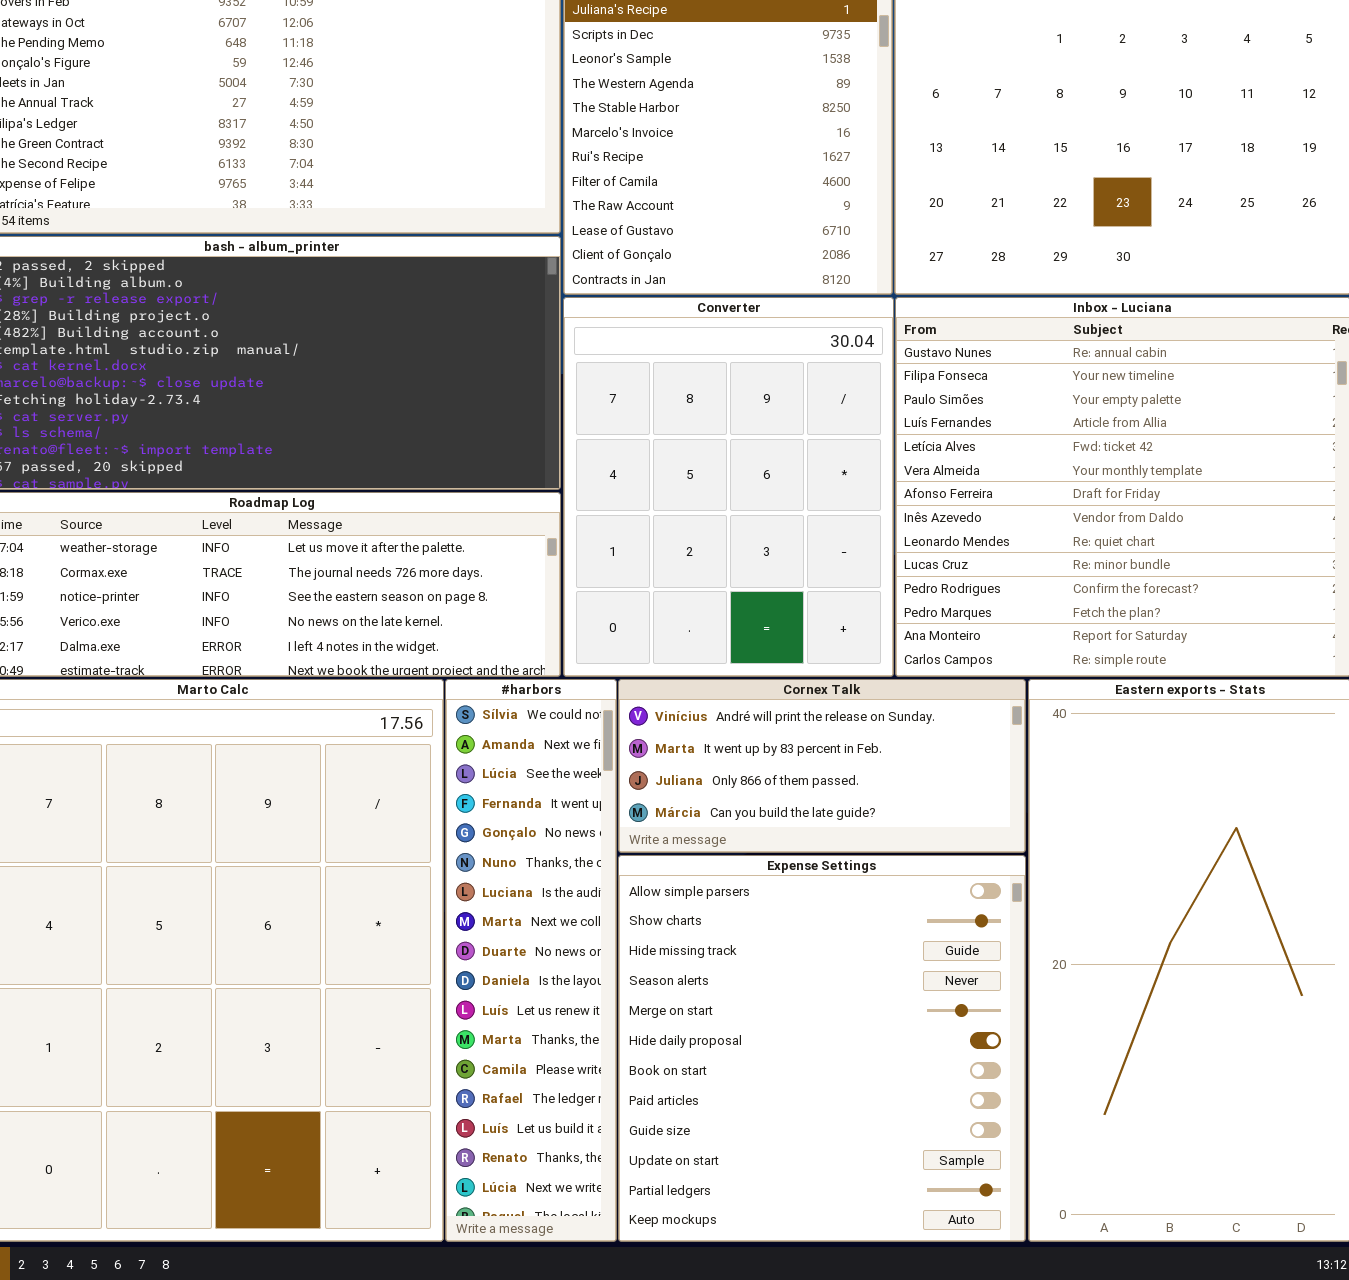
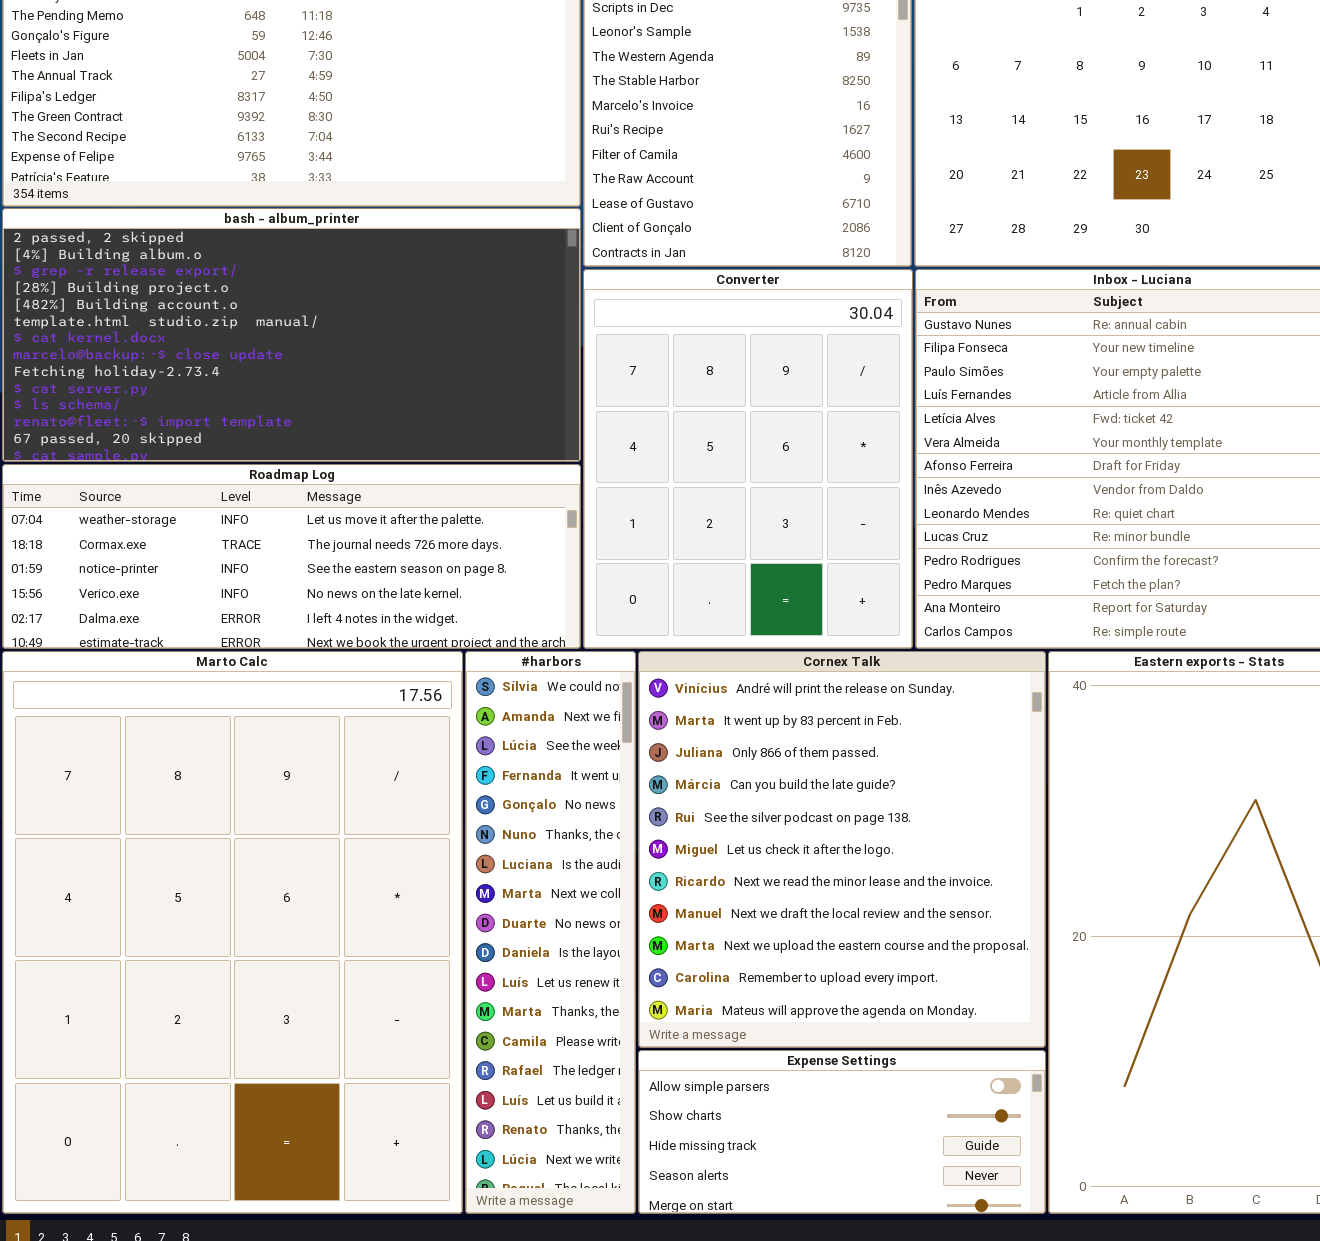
Cornex Talk: [618,679,1026,853] -> [638,651,1046,1048], resized
Expense Settings: [618,855,1026,1242] -> [638,1050,1046,1214], resized

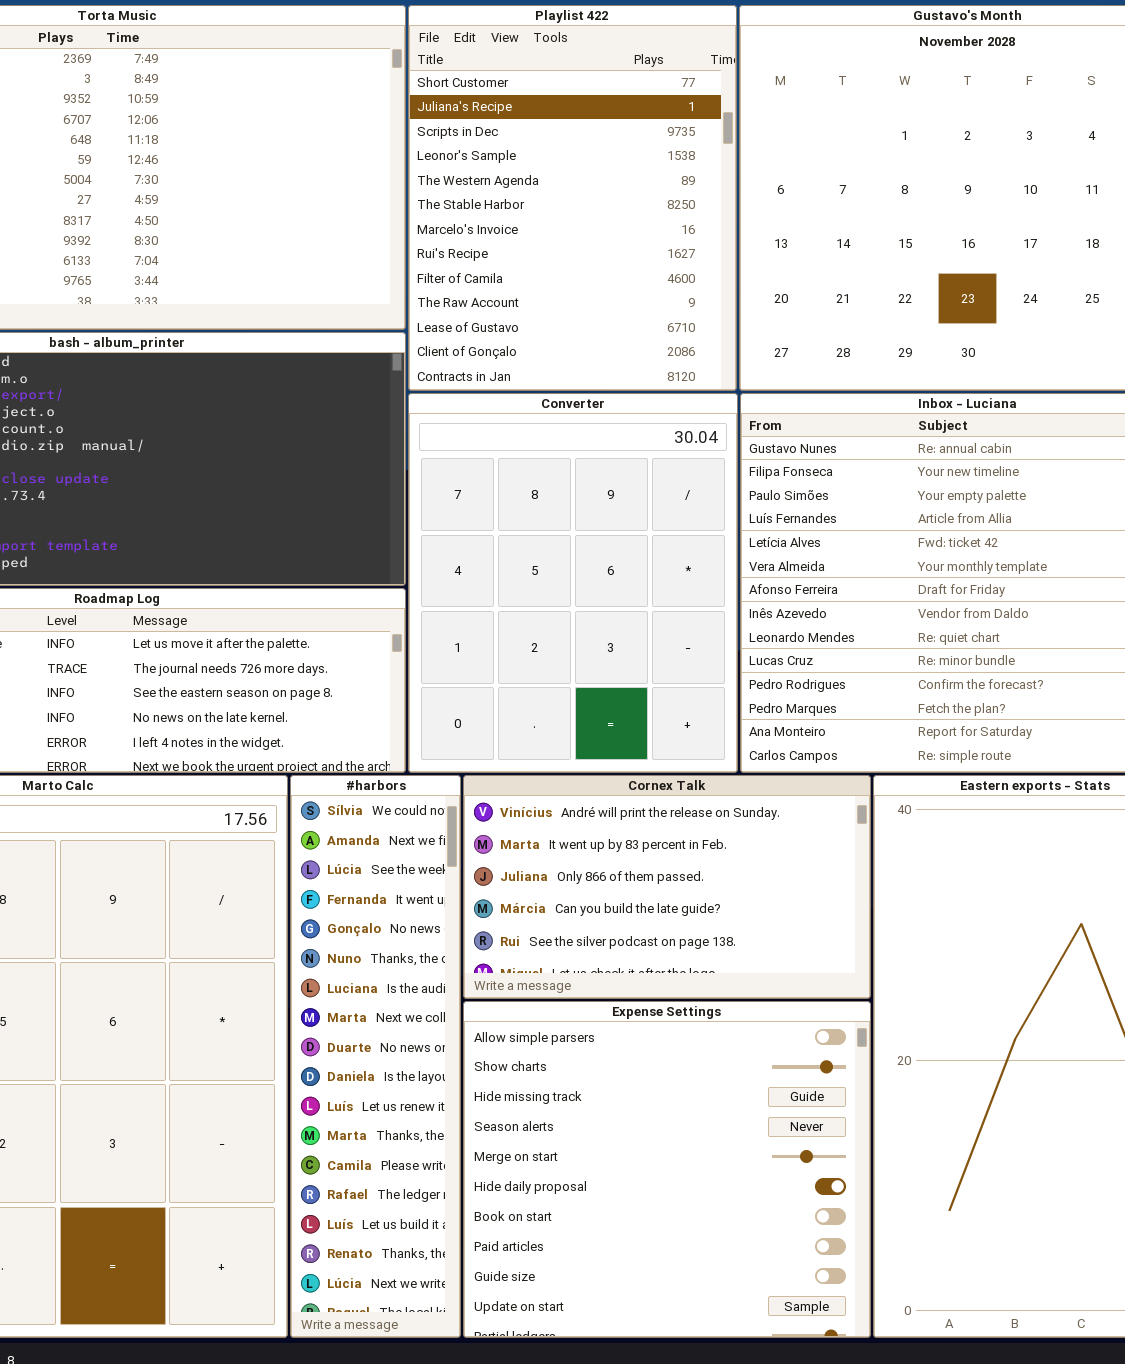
Cornex Talk: [638,651,1046,1048] -> [463,775,871,999], resized
Expense Settings: [638,1050,1046,1214] -> [463,1001,871,1338], resized

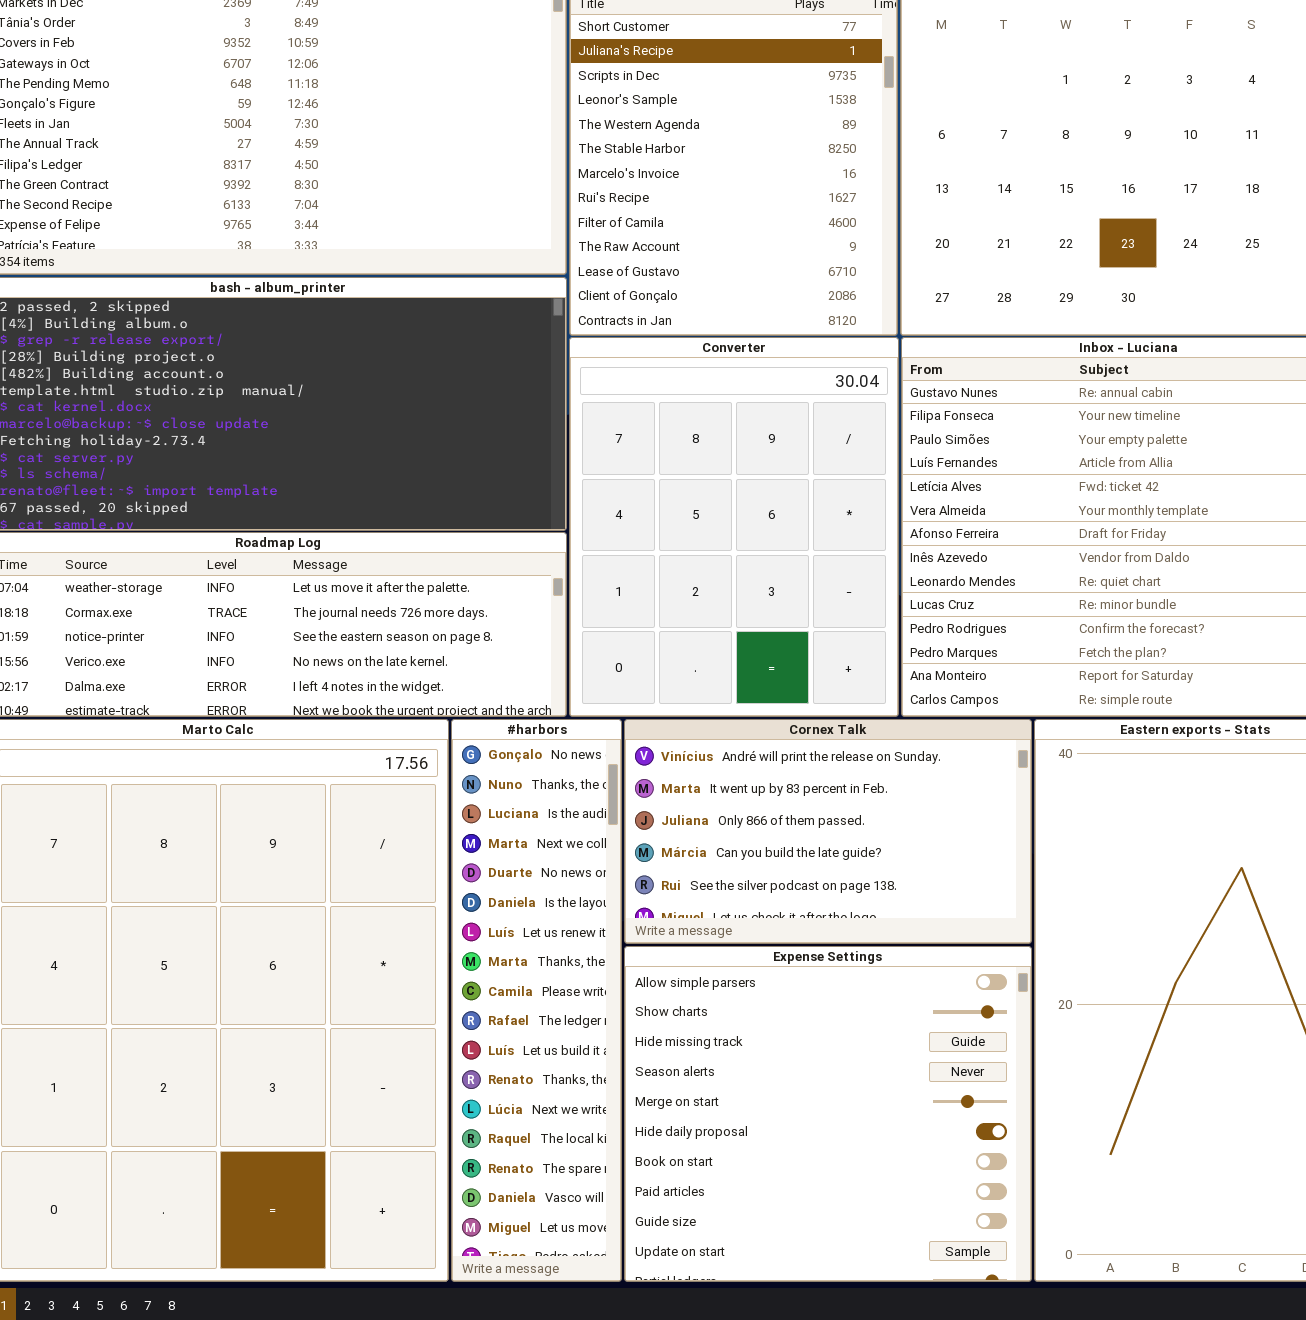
#harbors: [290,775,461,1338] -> [451,719,622,1282], scrolled down 4 rows

